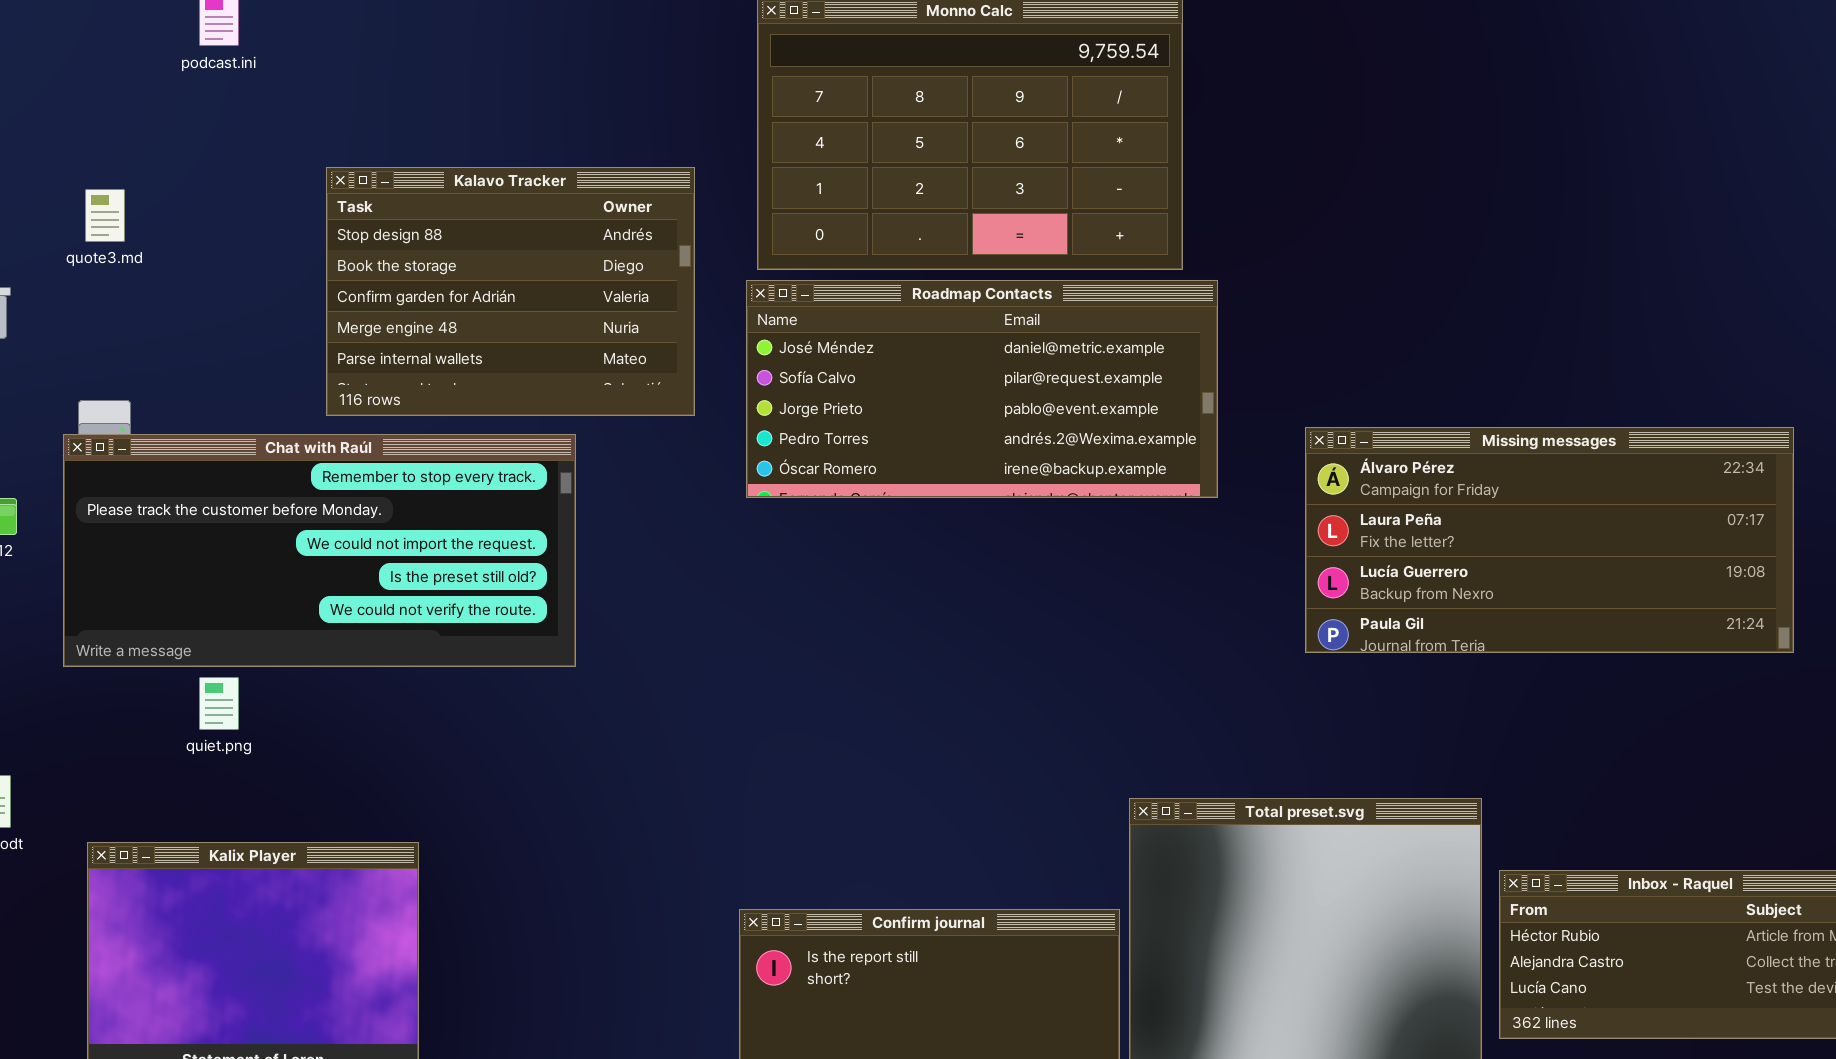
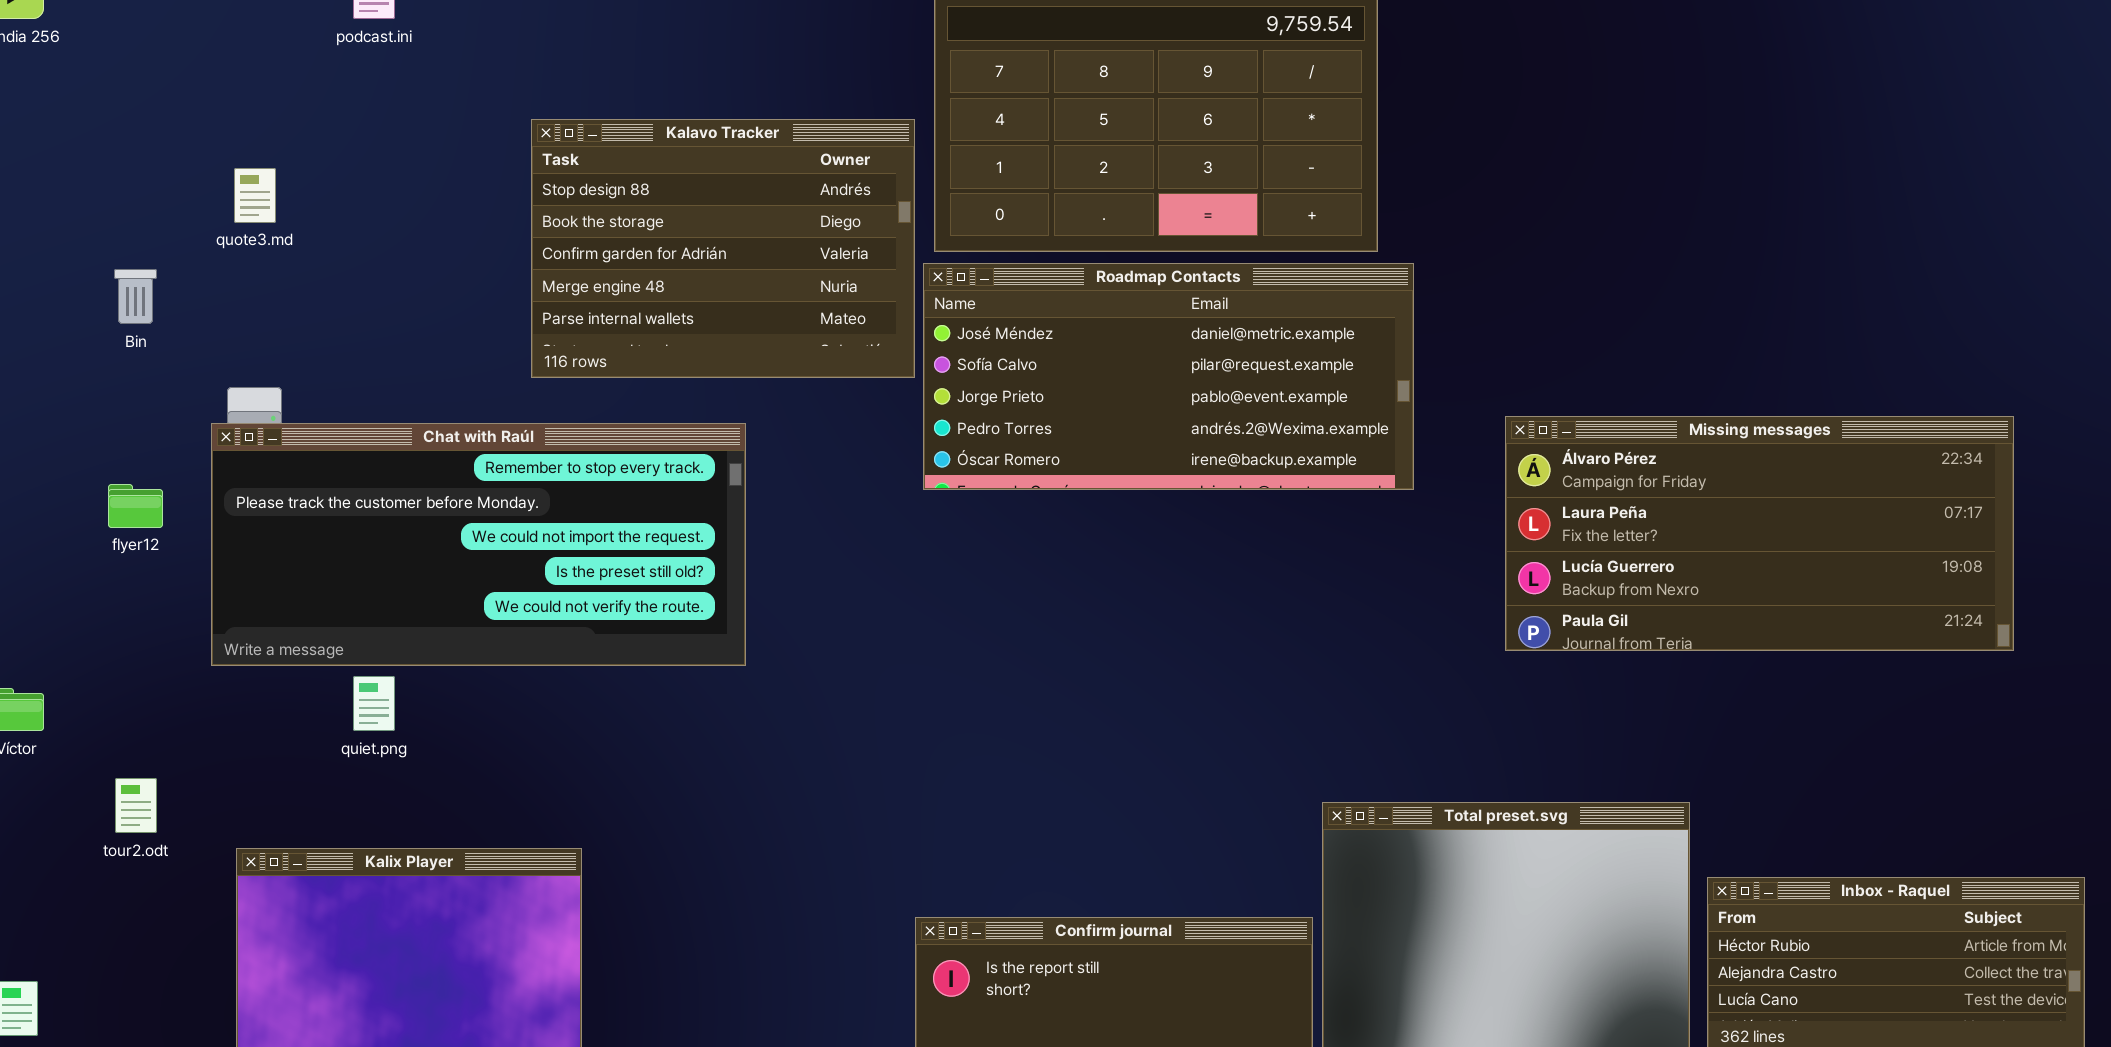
Kalavo Tracker: [326,167,695,416] -> [531,119,915,378], moved

